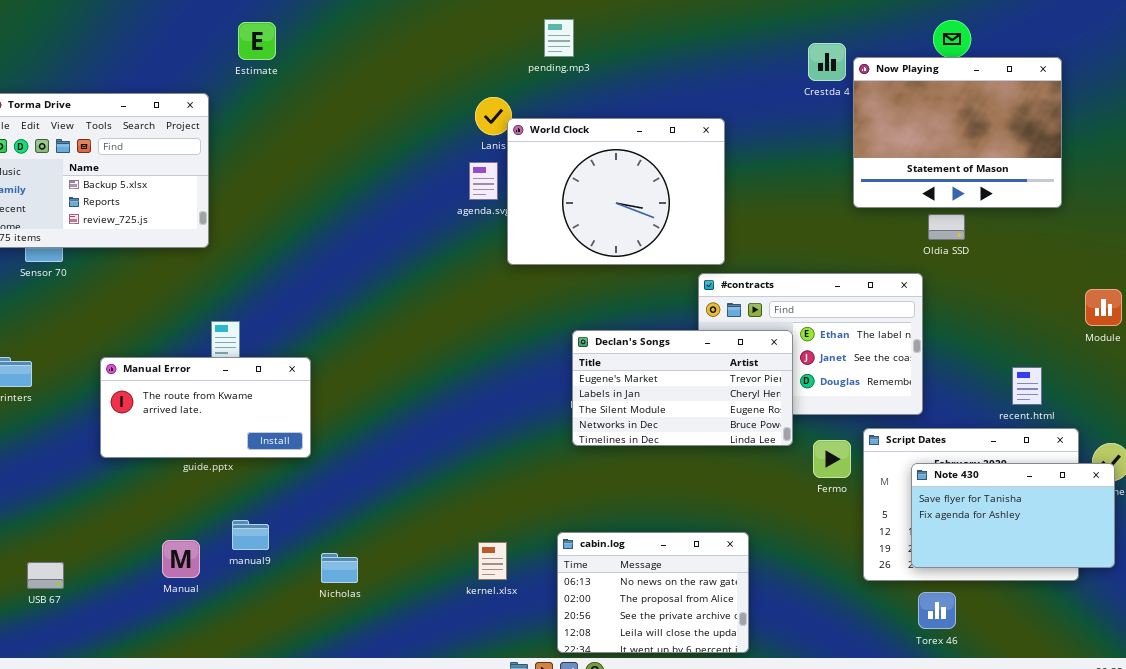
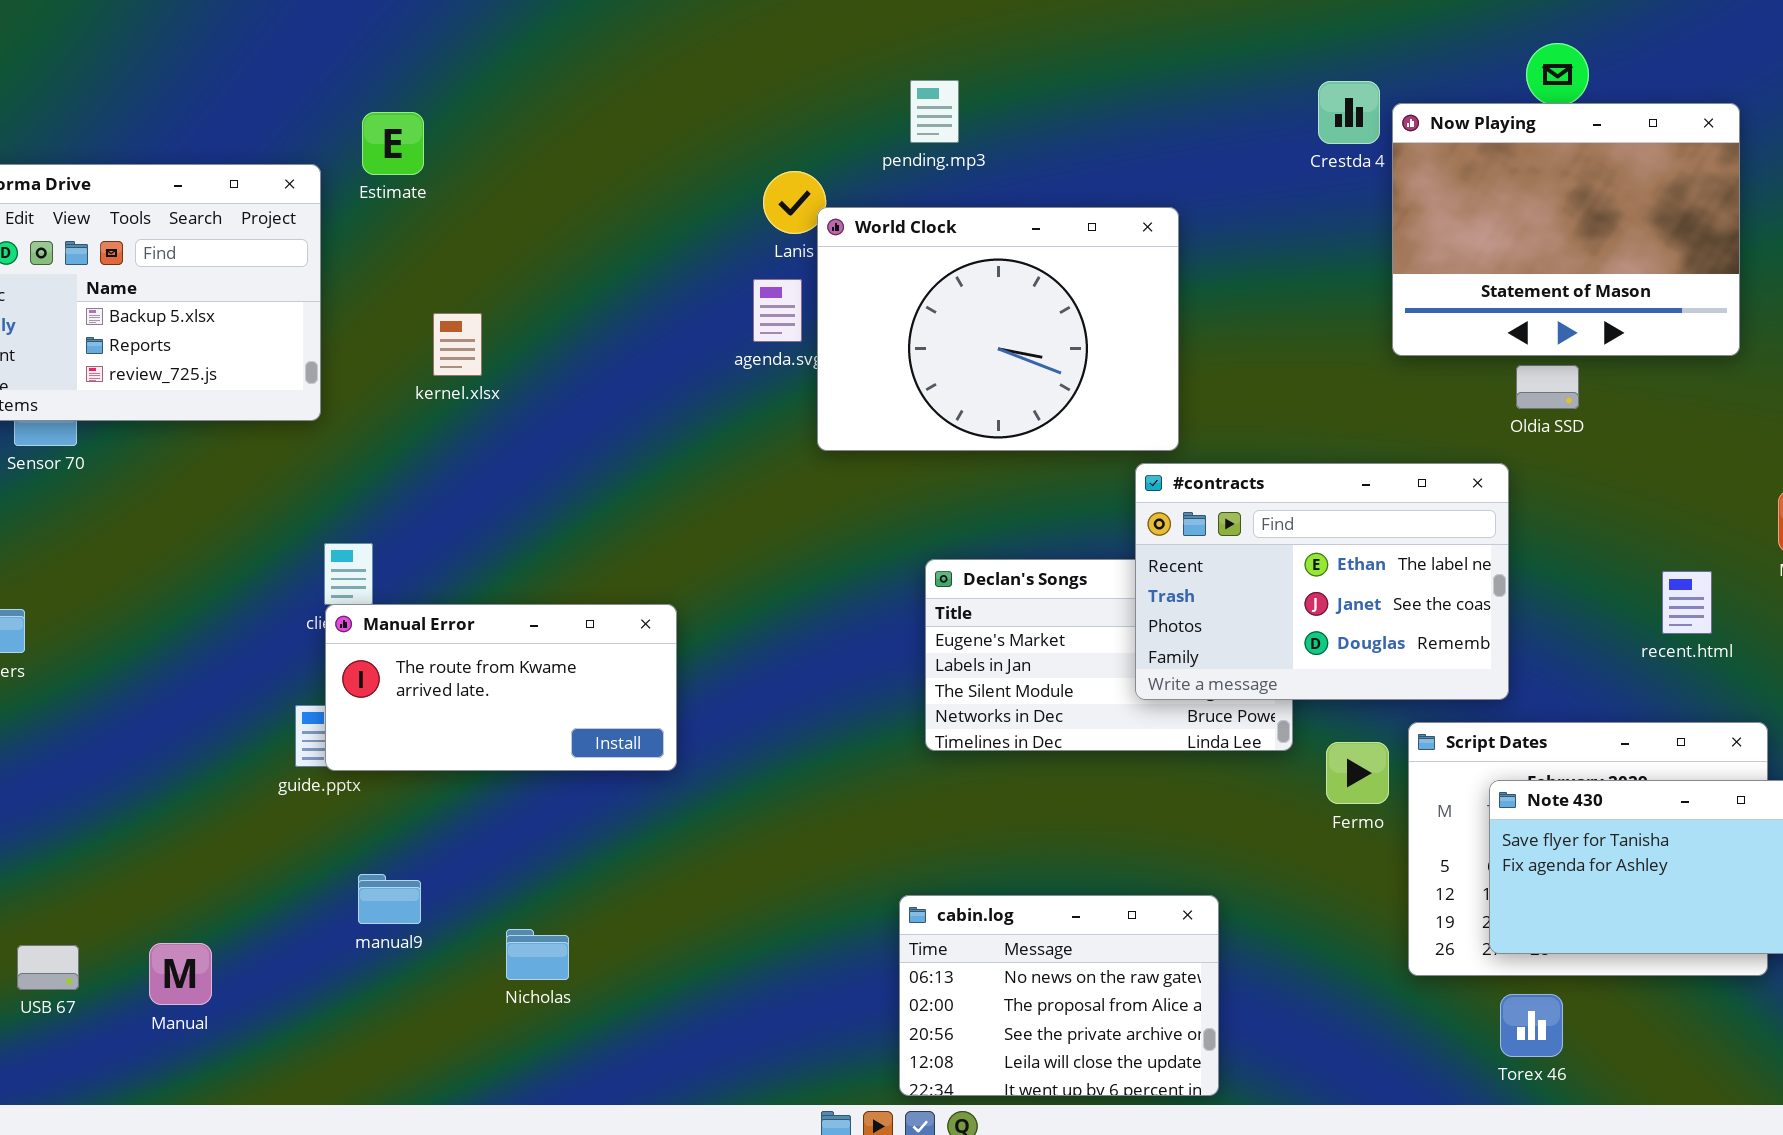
pending.mp3: [544,19,574,57] -> [910,80,959,143], moved
Estimate: [238,22,276,60] -> [362,112,424,175], moved
#contracts: [698,273,923,415] -> [1135,463,1509,700], raised
Manual Error: [100,357,311,458] -> [325,604,677,771], moved
recent.html: [1012,367,1042,405] -> [1662,571,1712,634], moved
Manual: [162,540,200,578] -> [149,943,212,1005], moved
kernel.xlsx: [478,542,507,580] -> [433,313,482,376], moved

